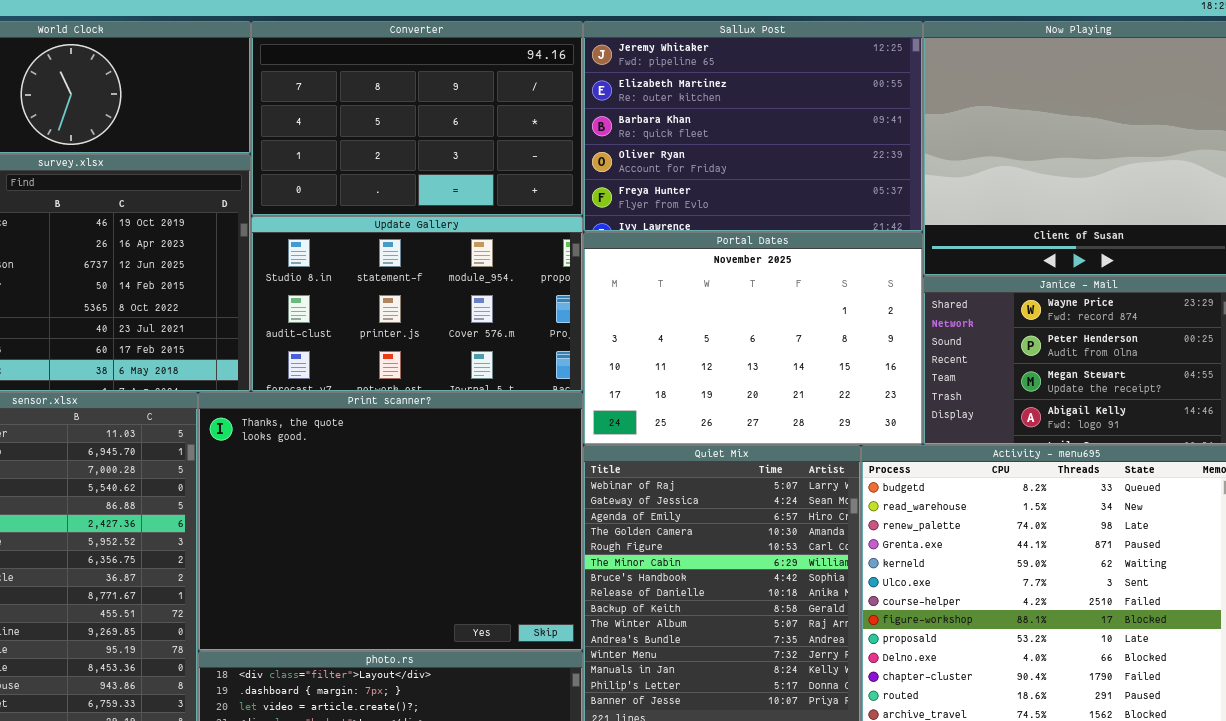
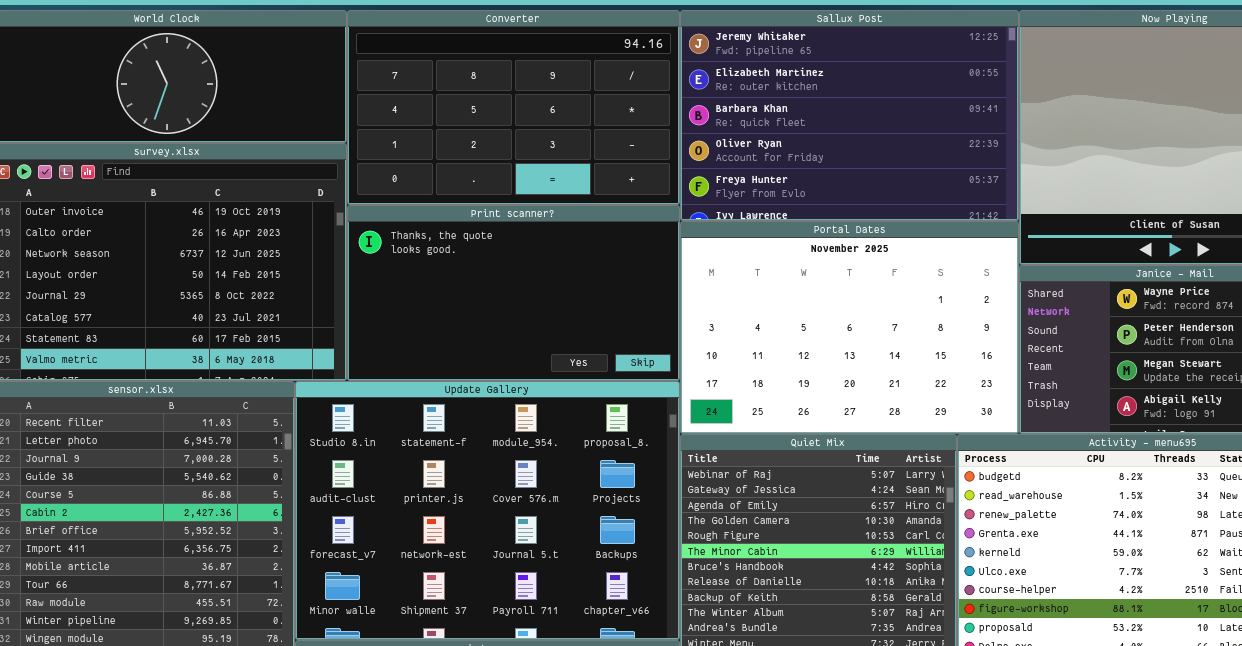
Update Gallery: [251,216,583,392] -> [295,381,680,640], moved, resized
Print scanner?: [198,392,583,651] -> [347,205,680,381], moved, resized

